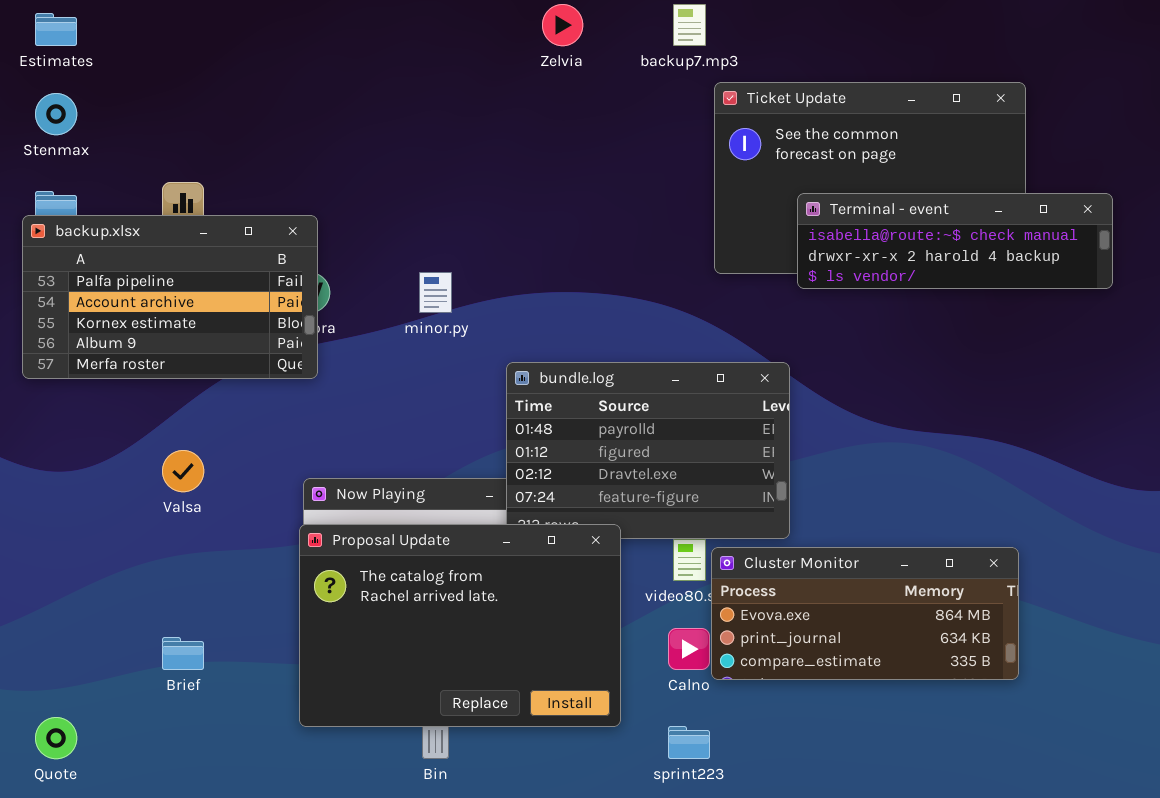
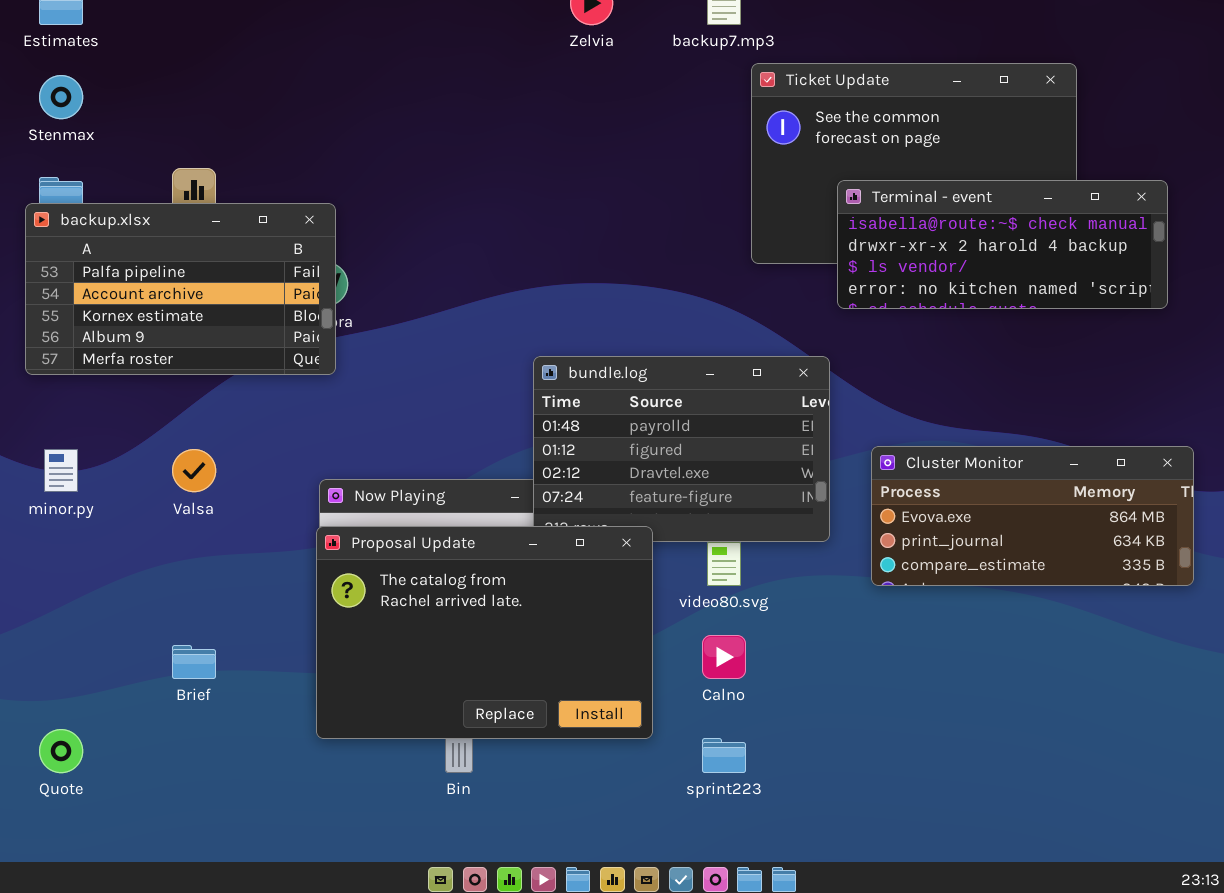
Terminal - event: [797,193,1113,289] -> [837,180,1168,309], resized
minor.py: [419,272,452,313] -> [44,449,78,492], moved
Cluster Monitor: [711,547,1019,680] -> [871,446,1194,586], moved

